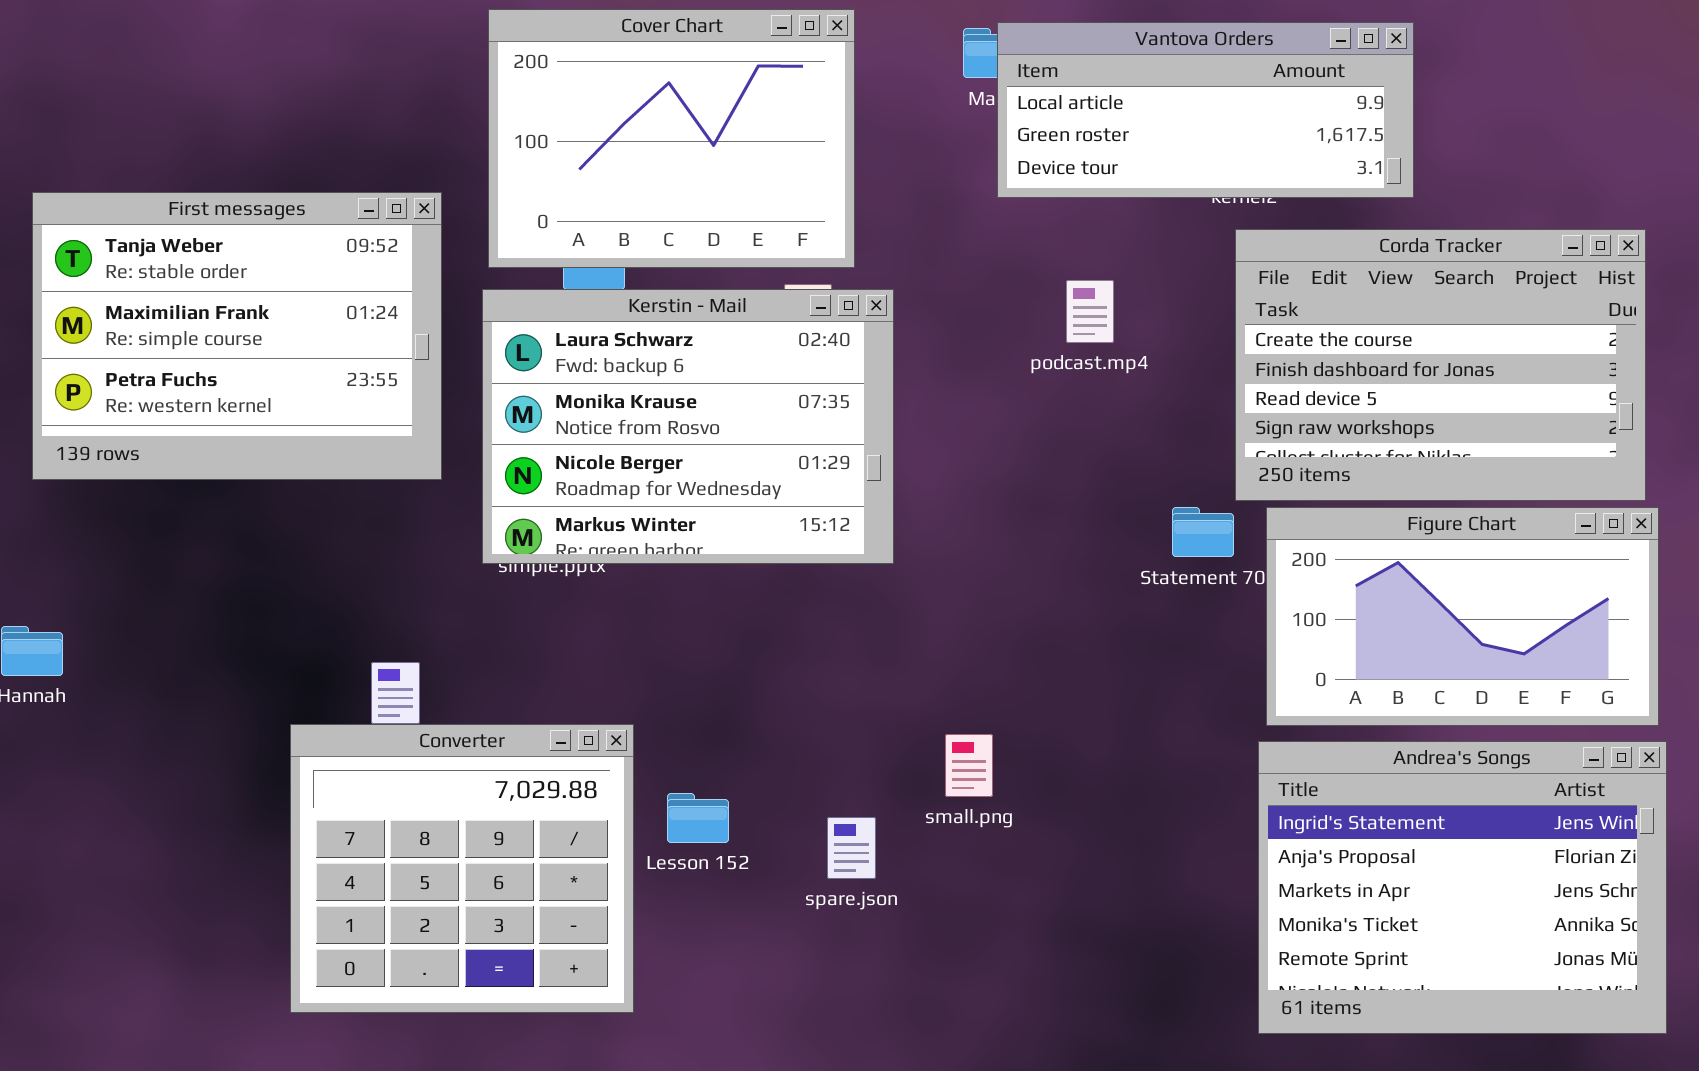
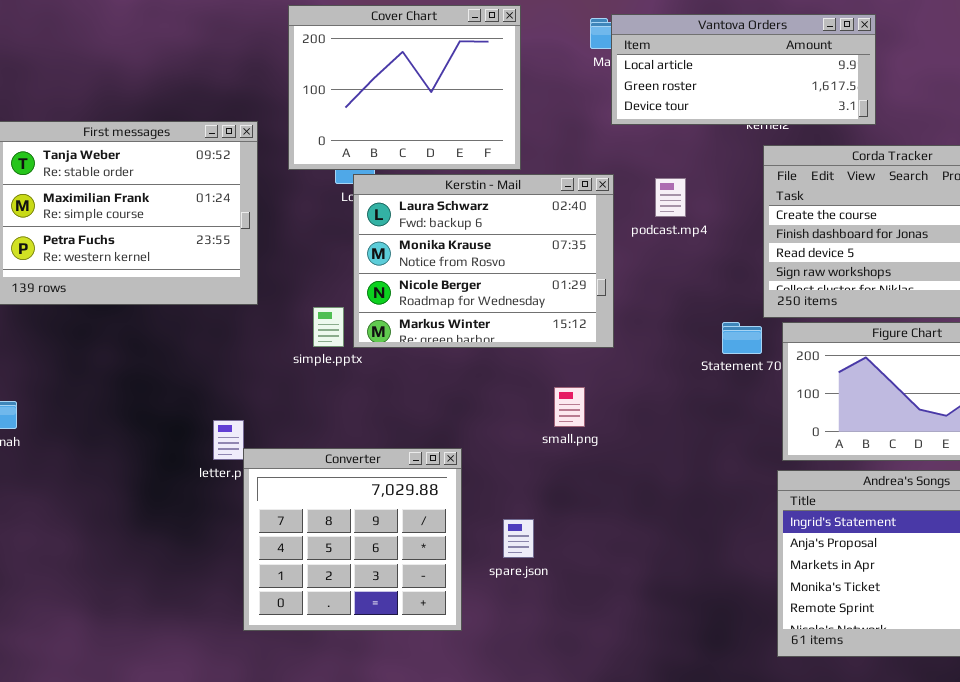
Kerstin - Mail: [482,289,894,564] -> [353,174,614,348], moved
Converter: [290,724,634,1013] -> [243,448,462,631], moved
small.png: [945,734,993,797] -> [554,387,585,427], moved

